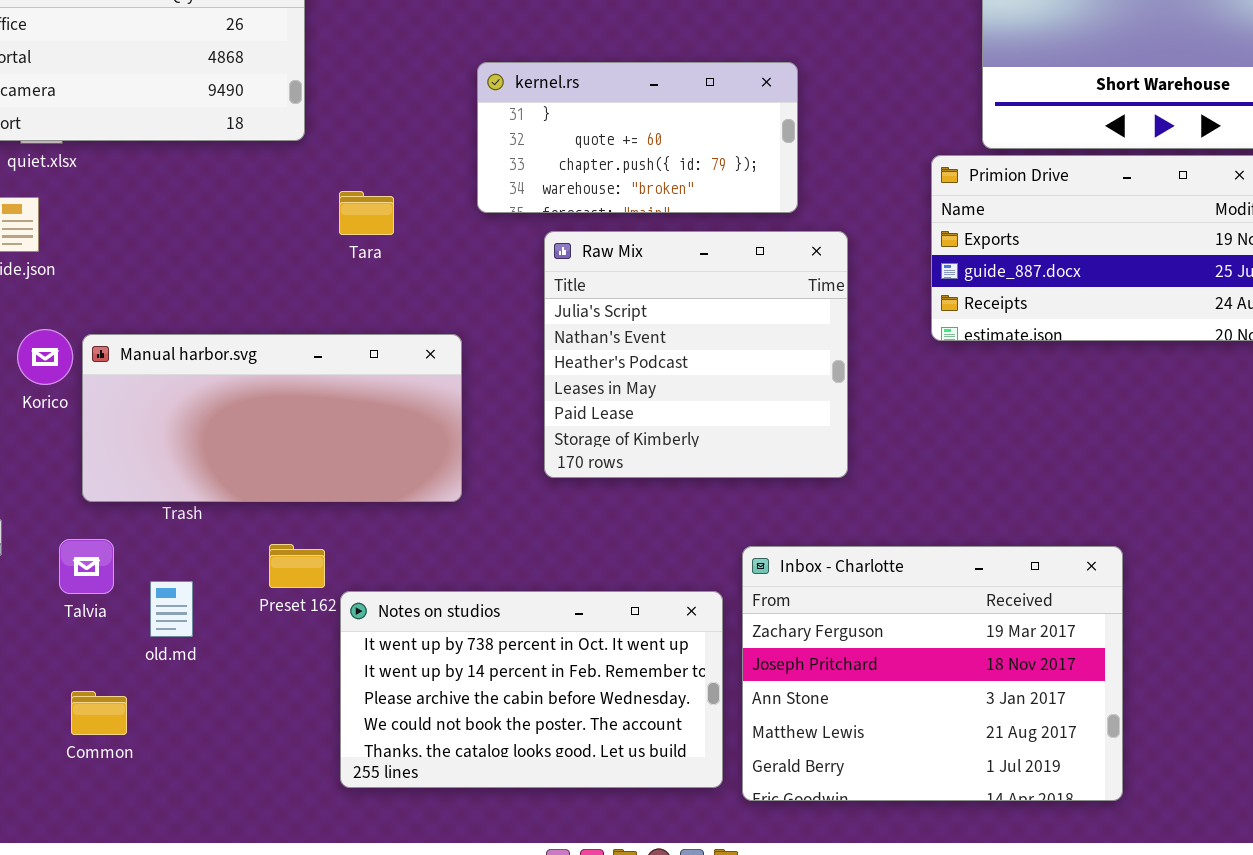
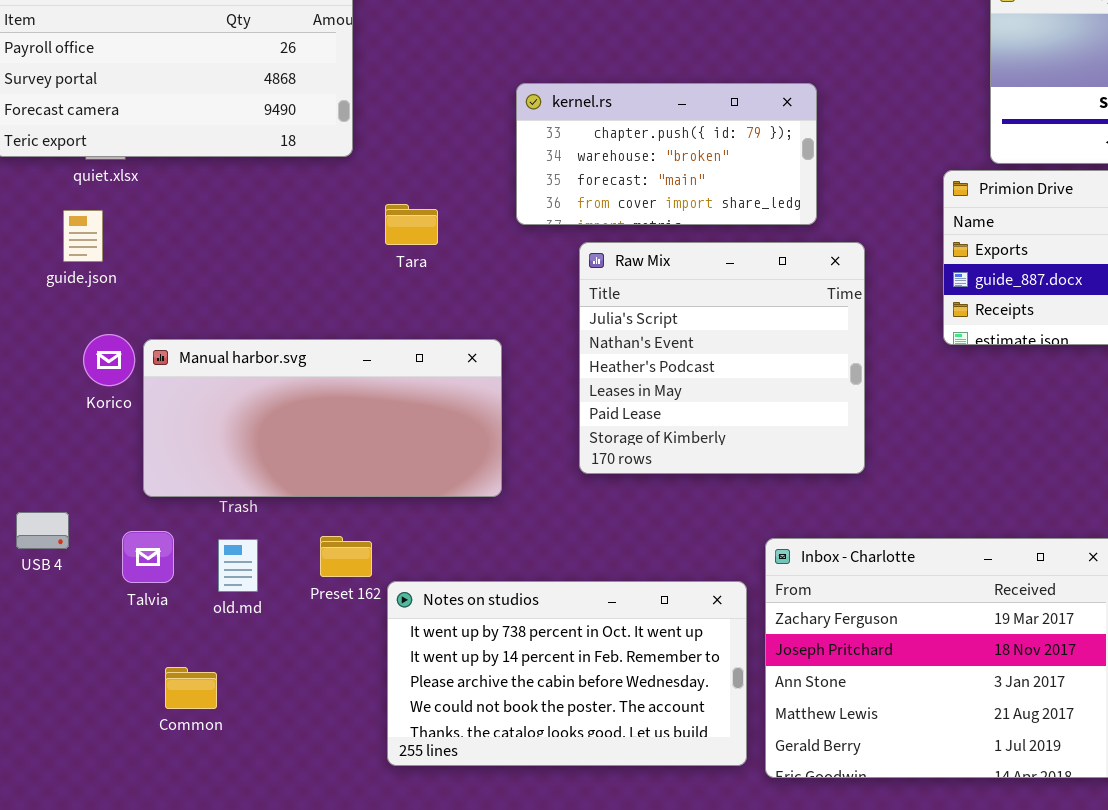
kernel.rs: [477,62,798,213] -> [516,83,817,225], scrolled down 2 rows
old.md: [150,581,193,637] -> [218,539,258,592], moved
Common: [71,691,127,735] -> [165,667,217,709], moved

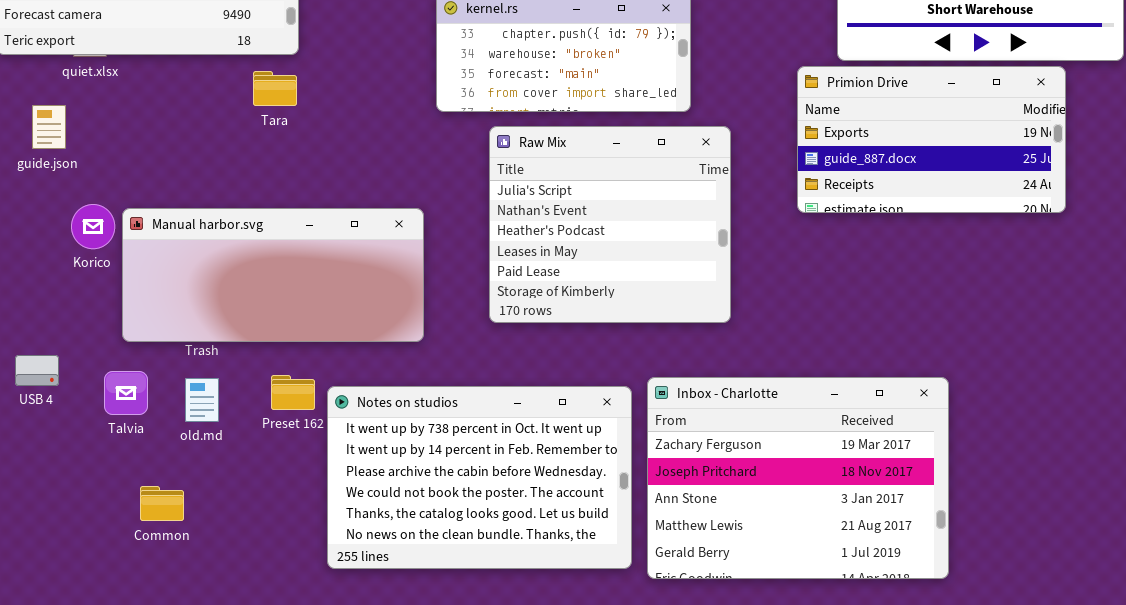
Tara: [385,204,438,245] -> [253,71,297,106], moved
guide.json: [63,210,103,262] -> [32,105,66,149], moved
Notes on studios: [387,581,747,766] -> [327,386,632,569], resized

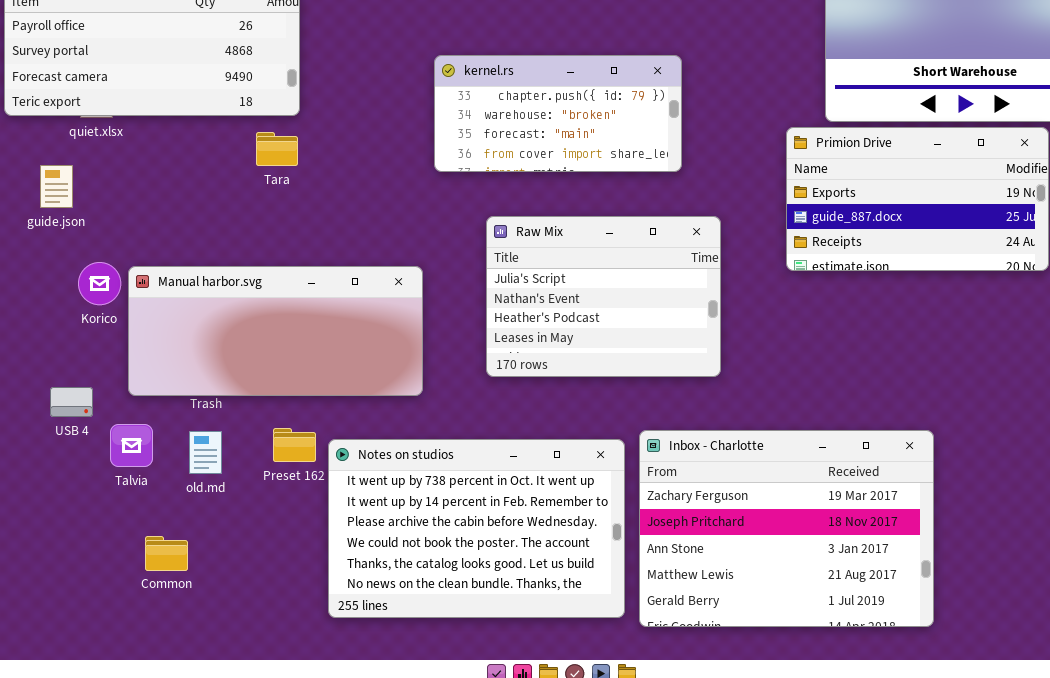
Raw Mix: [489,126,731,323] -> [486,216,721,377], resized
USB 4: [15,355,59,386] -> [50,387,93,417], moved

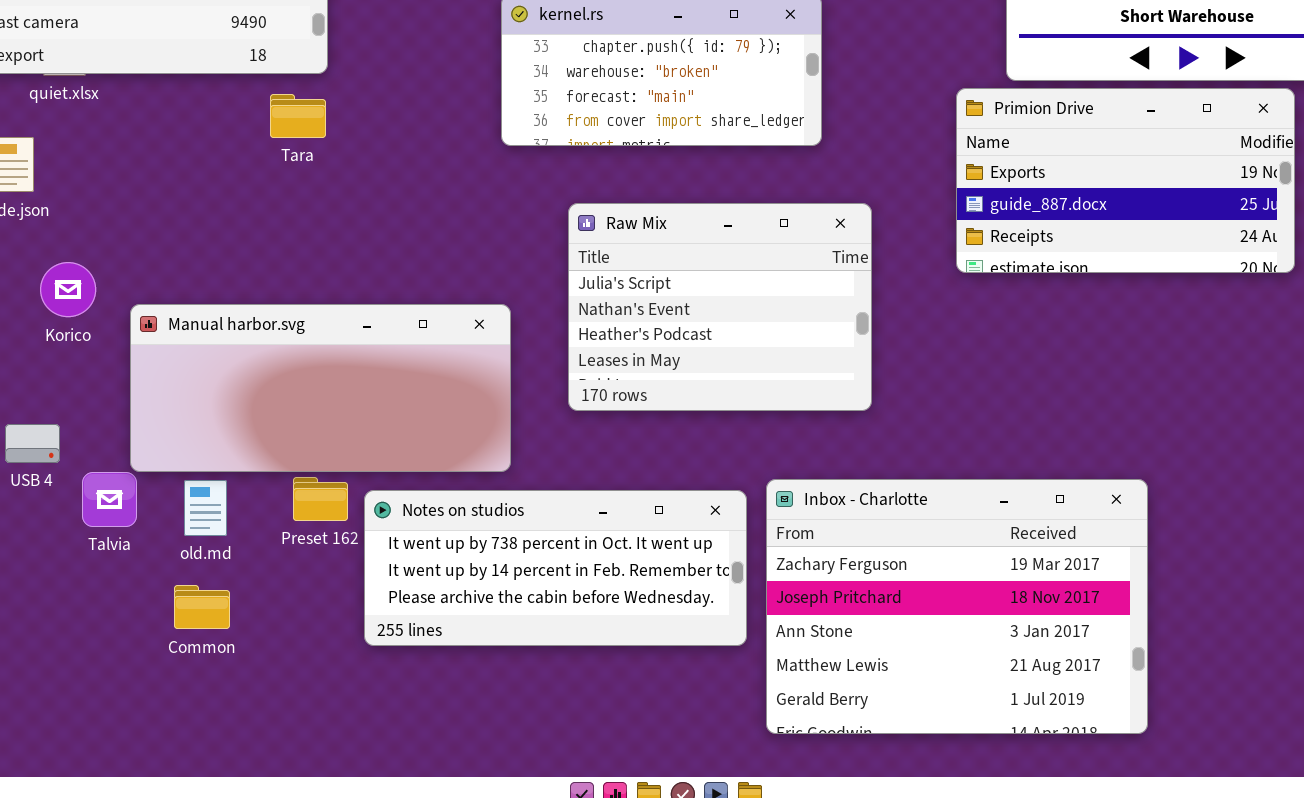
Manual harbor.svg: [128,266,423,396] -> [130,304,511,472], moved
Notes on studios: [328,439,625,618] -> [364,490,747,646], resized
Common: [145,536,188,571] -> [174,585,230,629], moved

